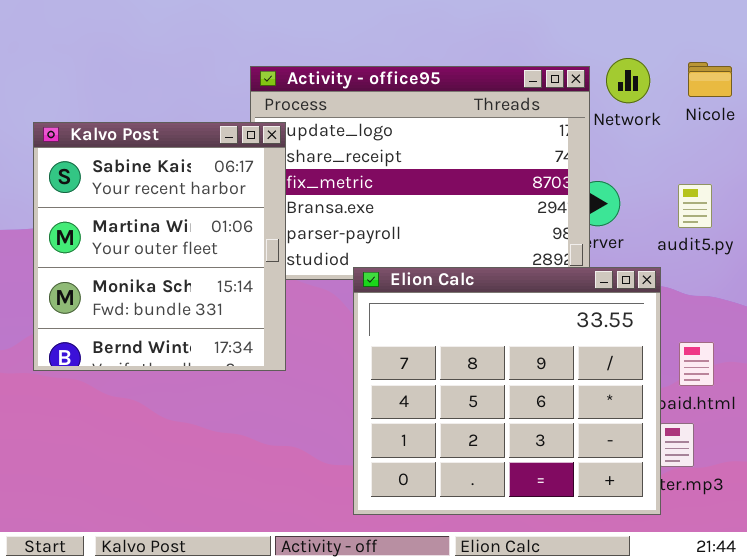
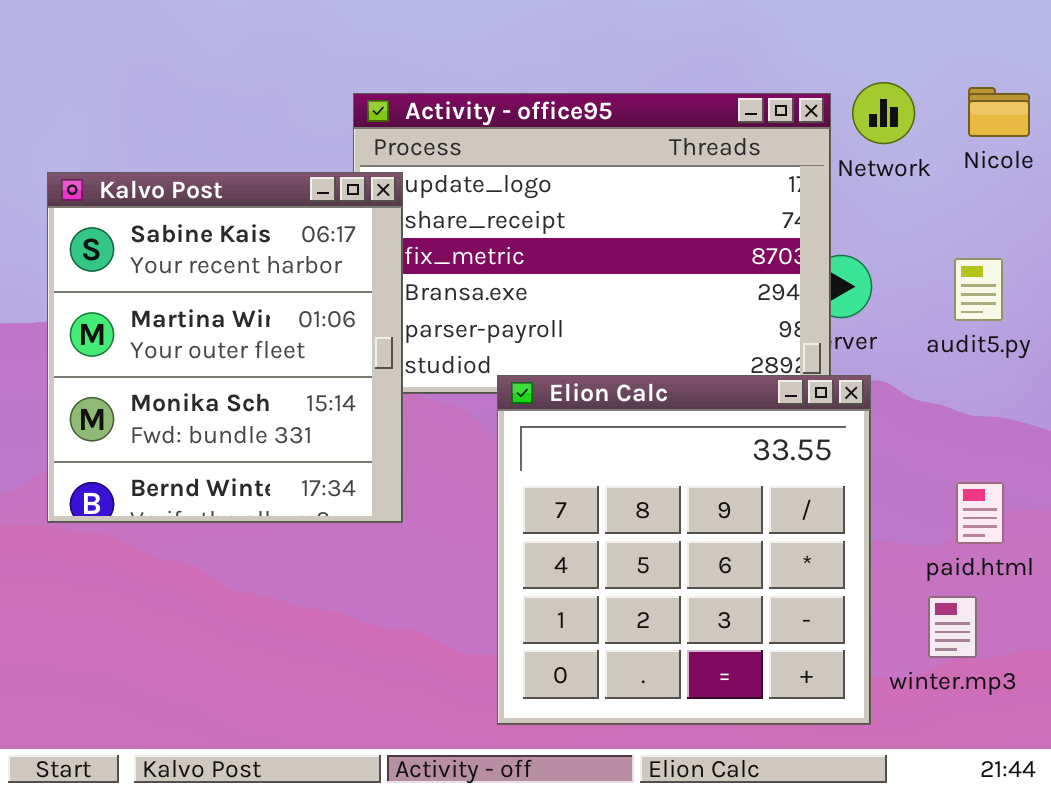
Elion Calc: [353,267,661,515] -> [497,375,871,725], resized

